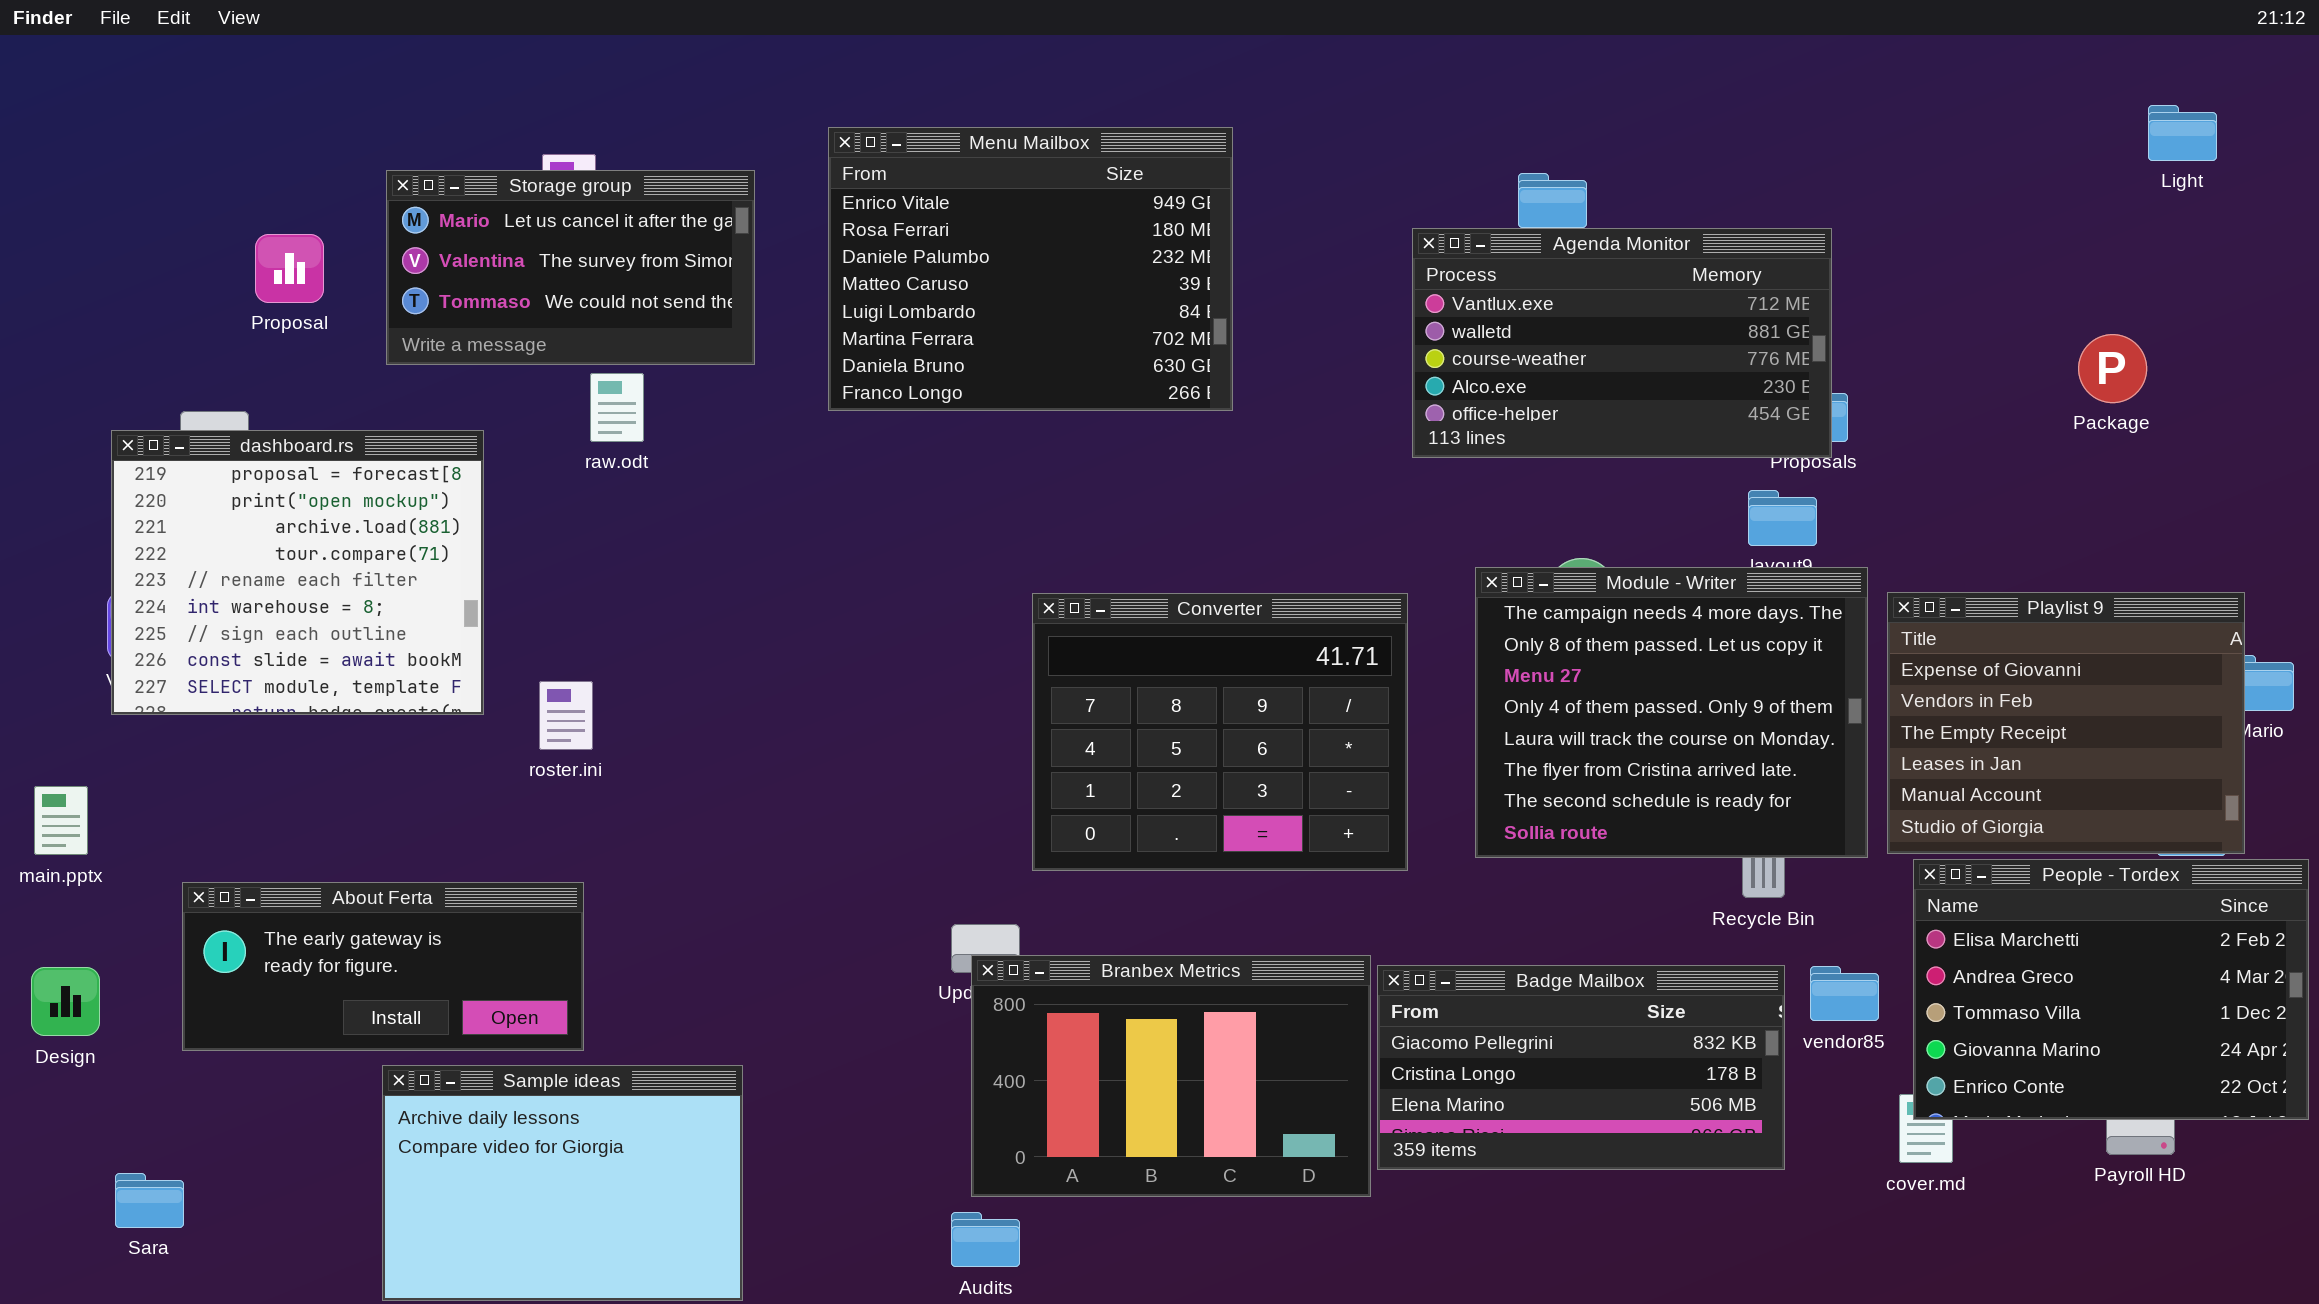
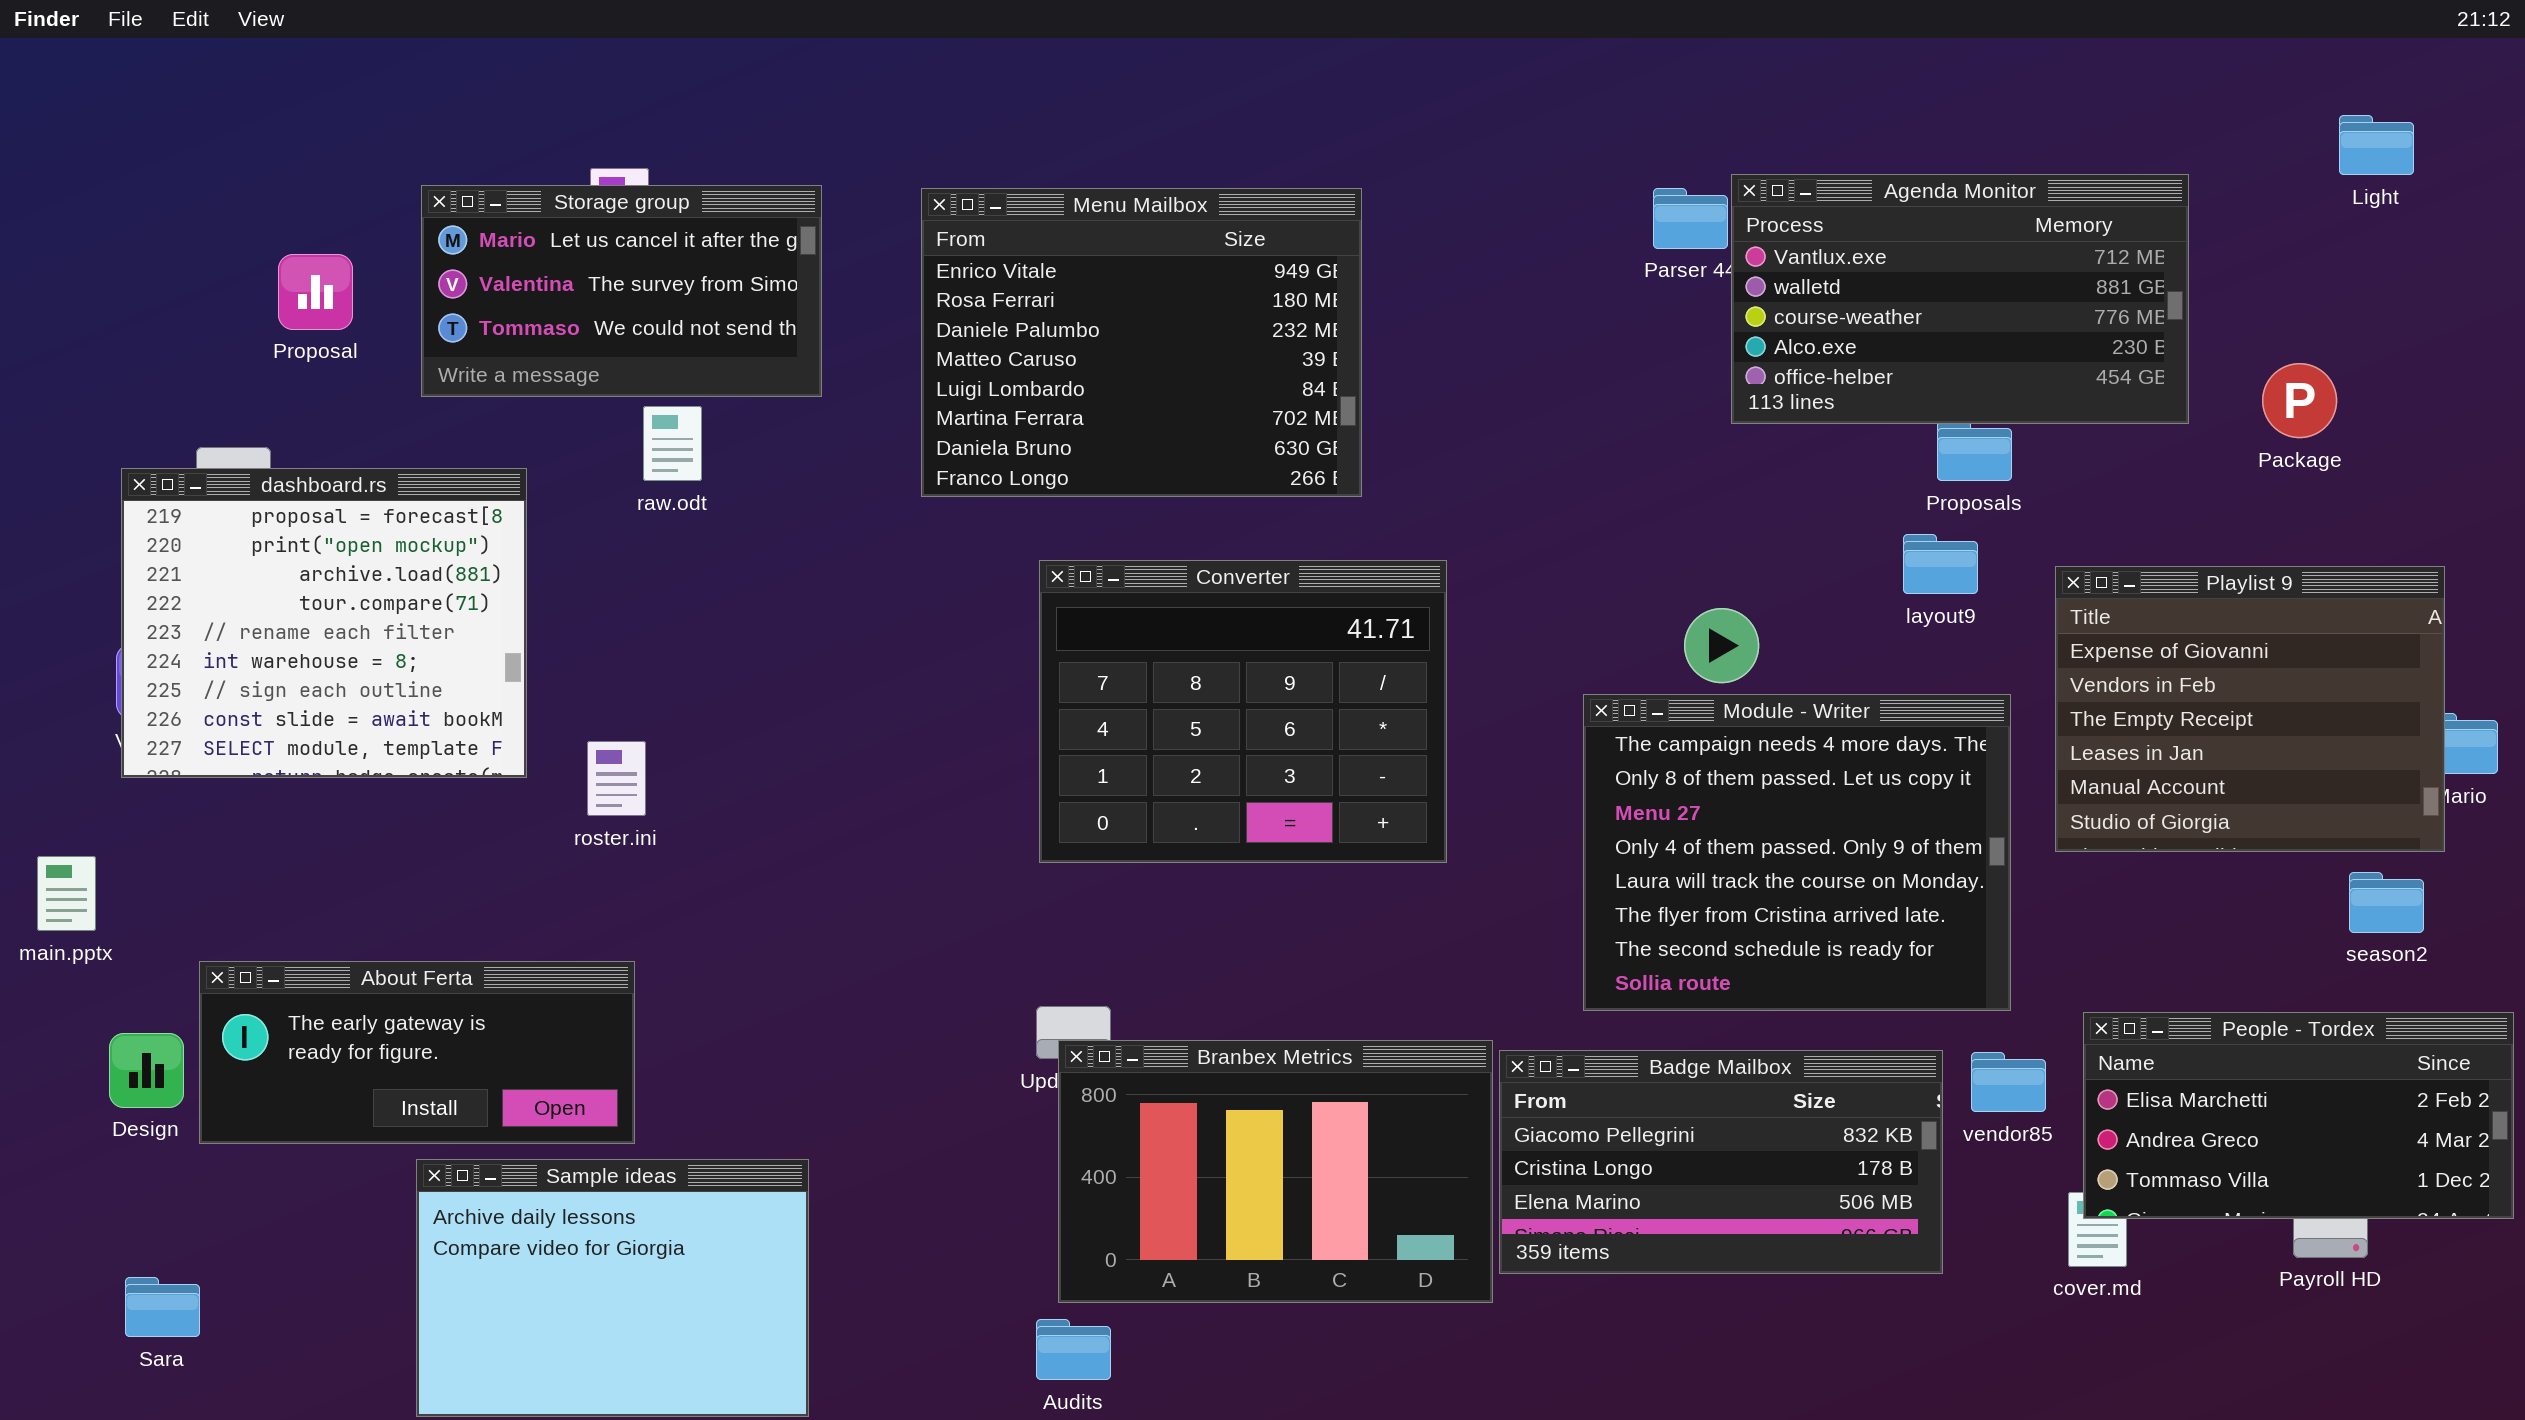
Menu Mailbox: [828,127,1233,411] -> [921,188,1362,497], moved
Agenda Monitor: [1412,228,1832,458] -> [1731,174,2189,424], moved
Module - Writer: [1475,567,1868,858] -> [1583,694,2011,1011], moved
Playlist 9: [1887,592,2245,854] -> [2055,566,2445,852], moved
Converter: [1032,593,1408,871] -> [1039,560,1447,863], moved
People - Tordex: [1913,859,2309,1120] -> [2083,1012,2514,1219], resized
Design: [31,967,100,1036] -> [109,1033,184,1108], moved

